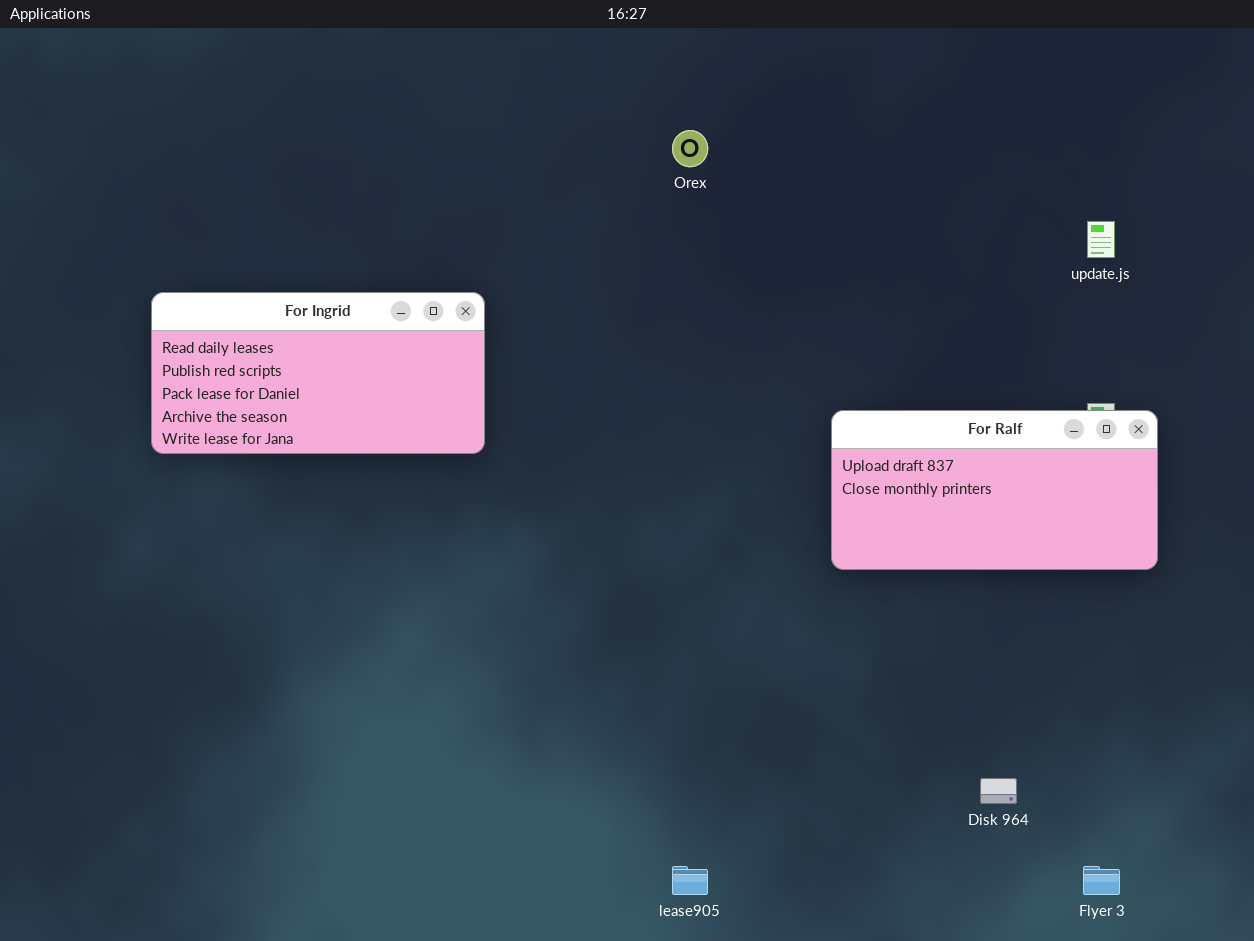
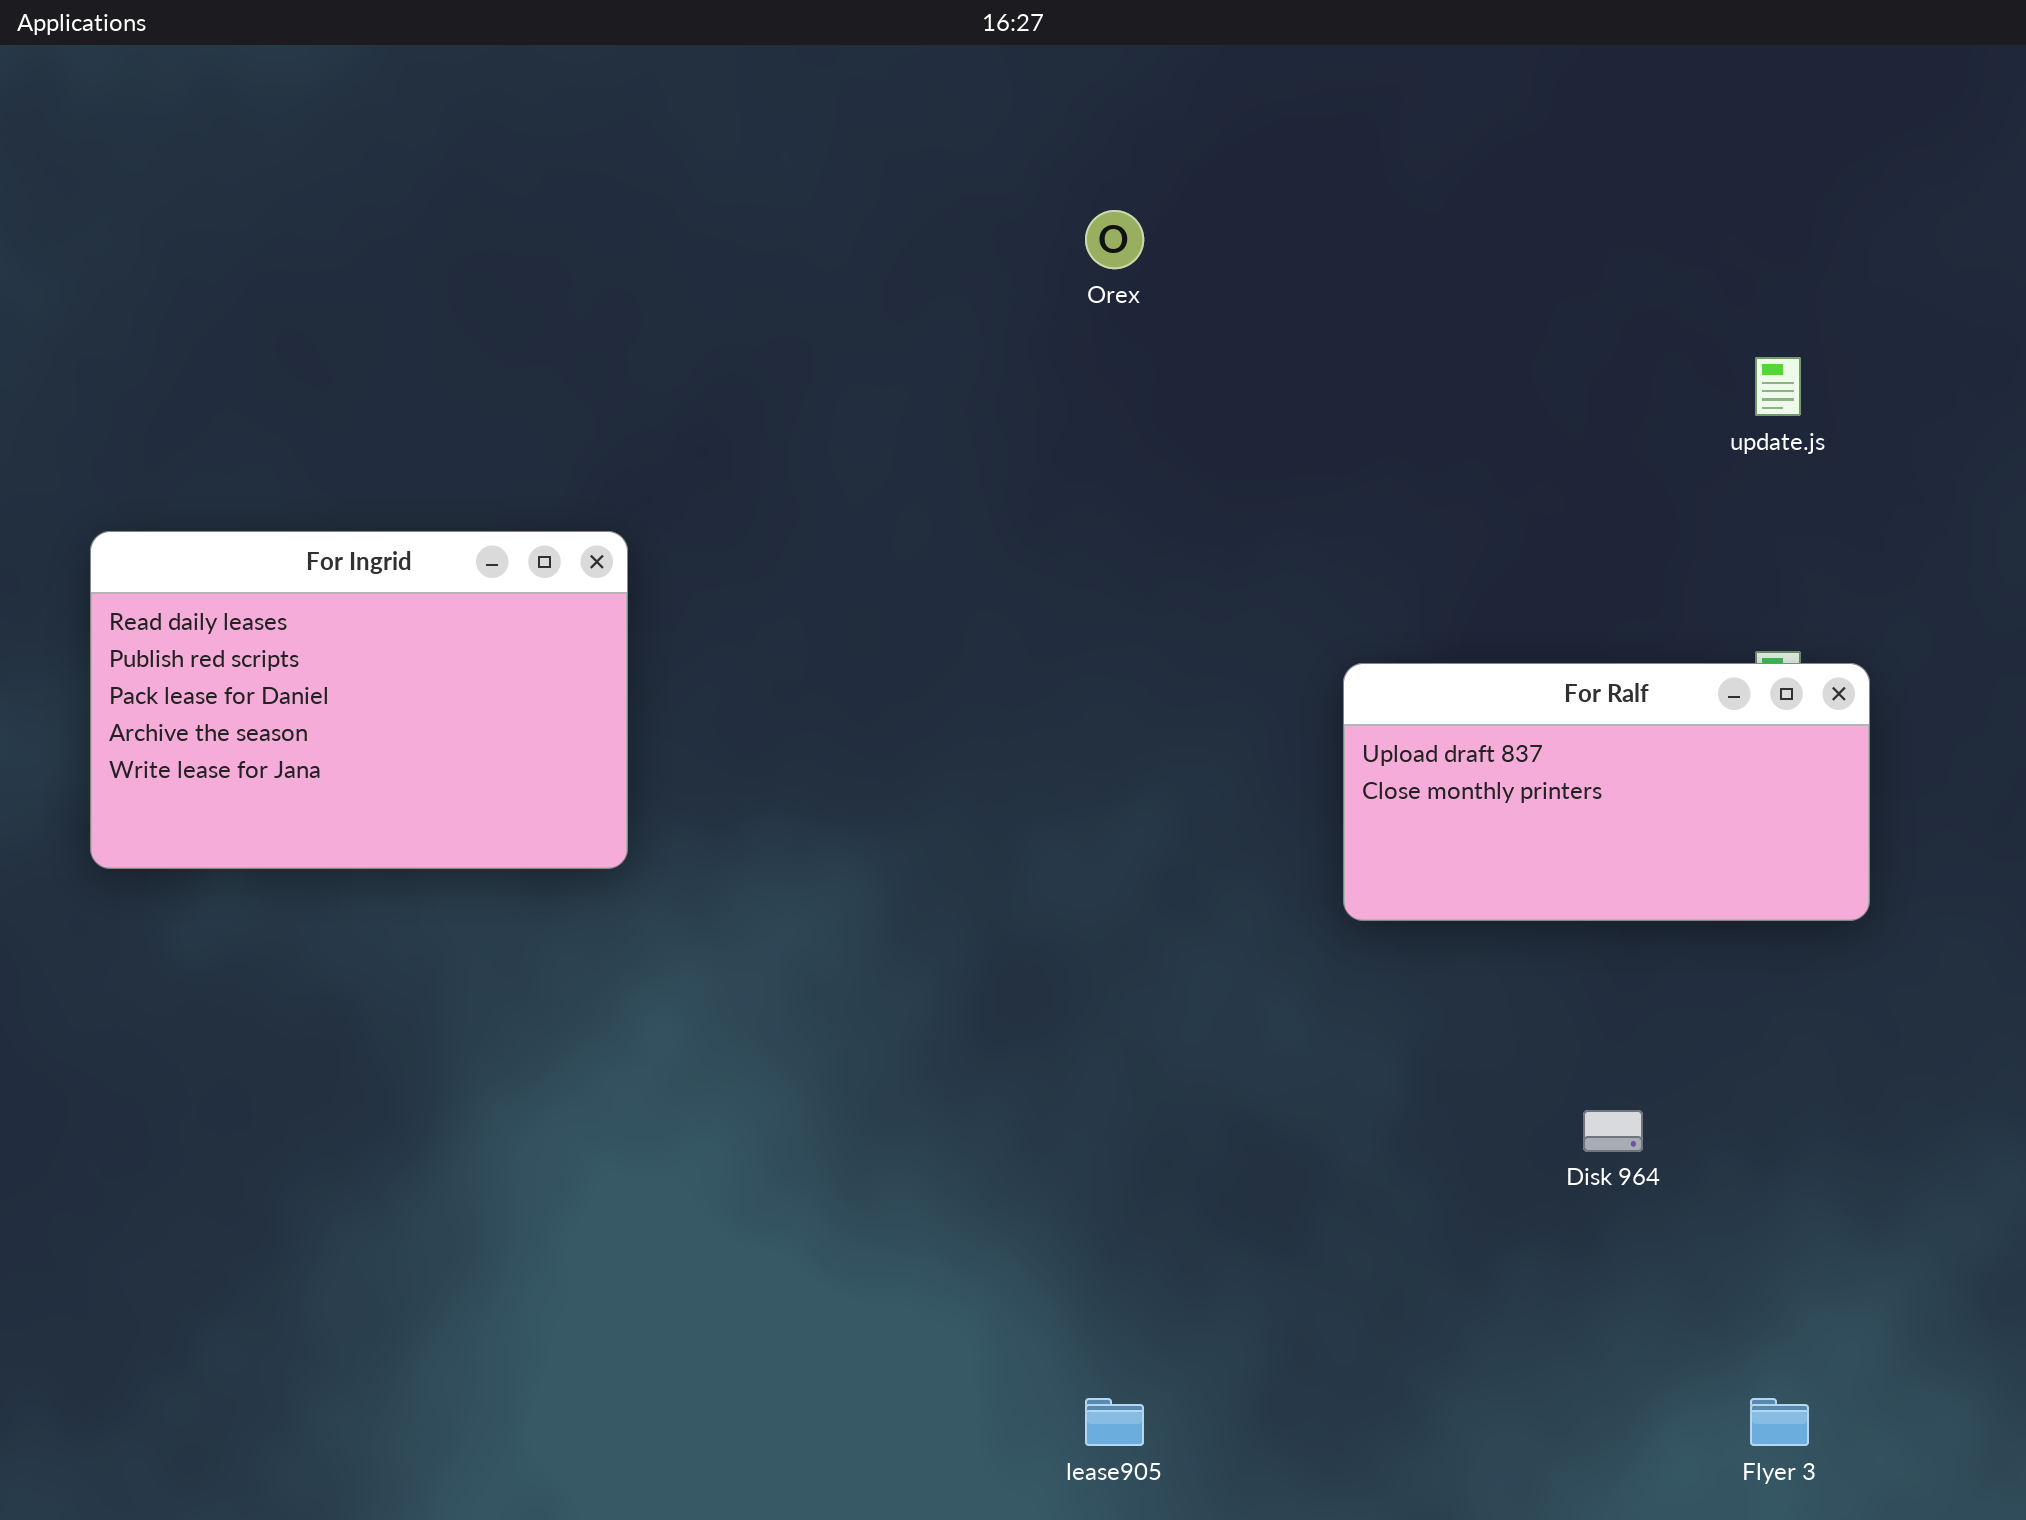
For Ingrid: [151,292,485,454] -> [90,531,628,869], moved, resized
Disk 964: [980,778,1017,804] -> [1583,1110,1643,1152], moved

